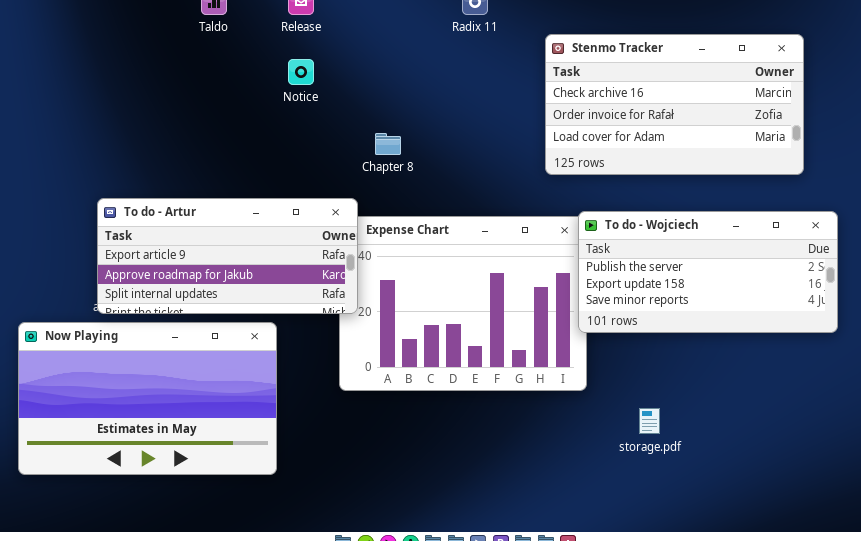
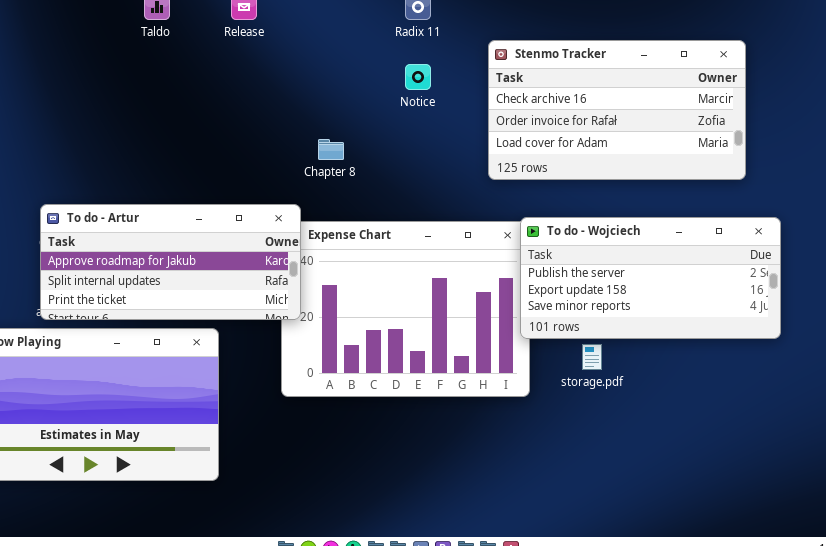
Notice: [288,59,314,85] -> [405,64,431,90], moved
To do - Artur: [97,198,358,314] -> [40,204,301,320], scrolled down 1 row
storage.pdf: [639,408,660,434] -> [582,344,602,370], moved

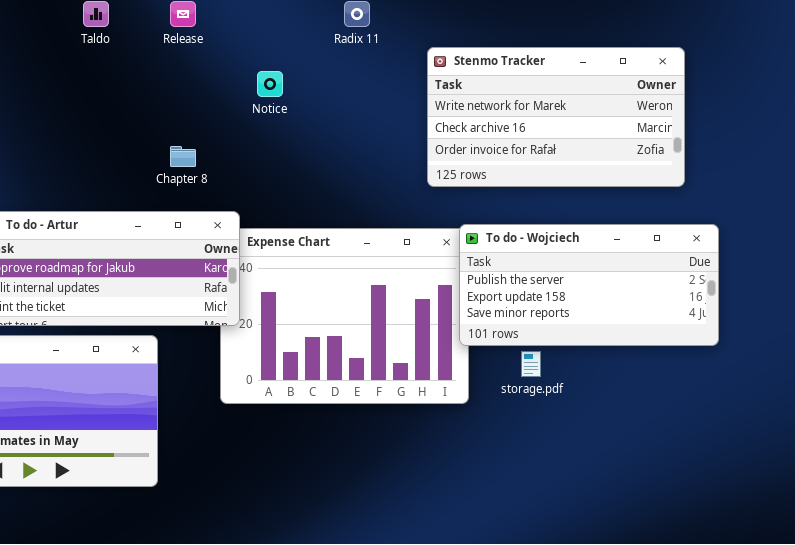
Stenmo Tracker: [488,40,746,180] -> [427,47,685,187], scrolled up 1 row
Notice: [405,64,431,90] -> [257,71,283,97], moved
Chapter 8: [318,139,344,160] -> [170,146,196,167], moved

